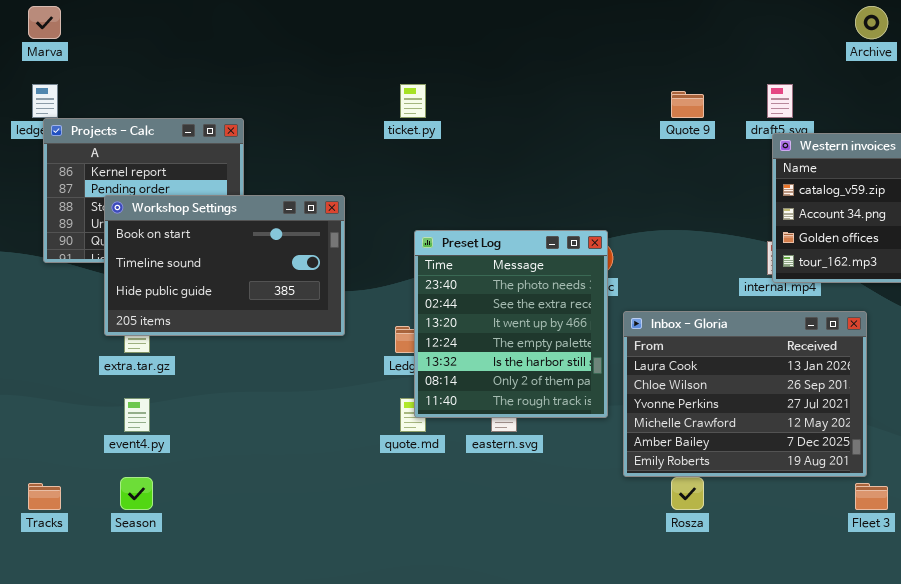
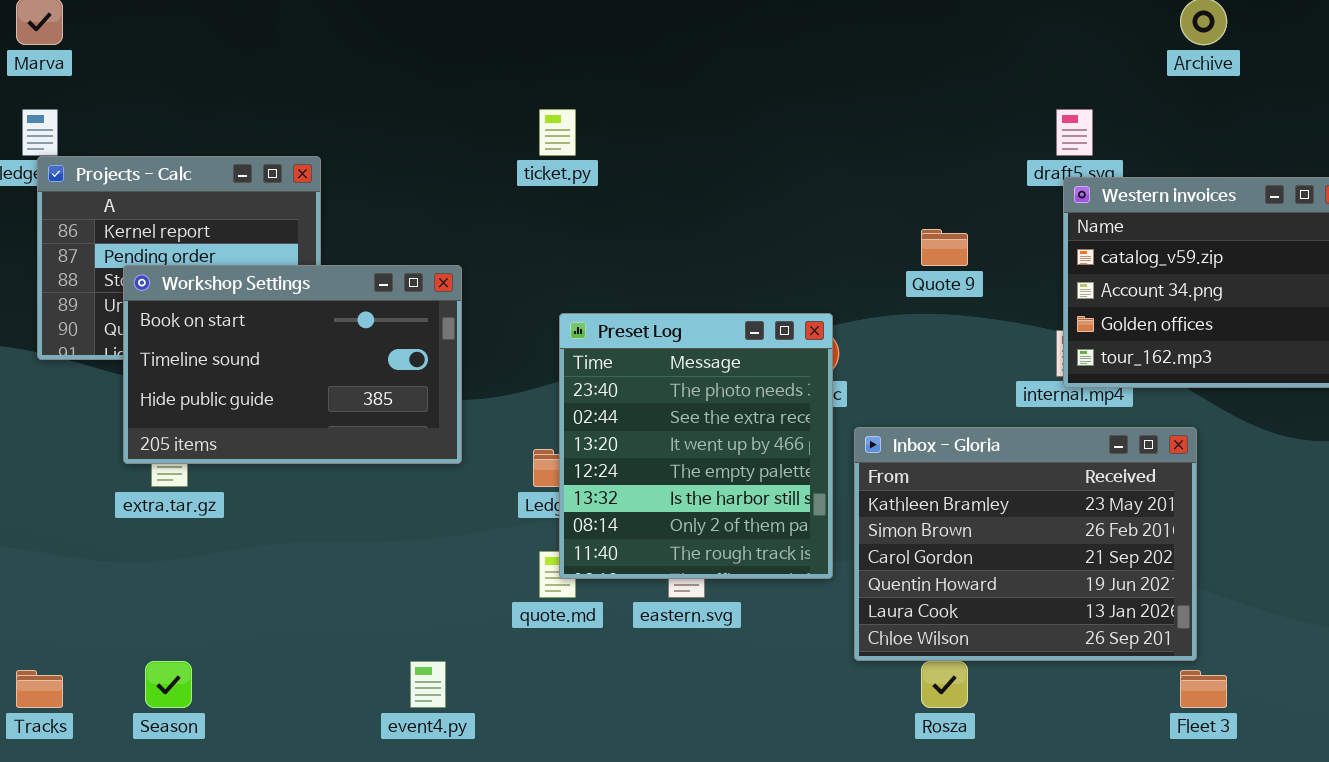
Quote 9: [671,91,704,118] -> [921,229,968,266], moved
Inbox - Gloria: [623,311,867,477] -> [854,427,1197,661], scrolled up 4 rows
event4.py: [124,398,150,432] -> [410,661,446,708], moved

